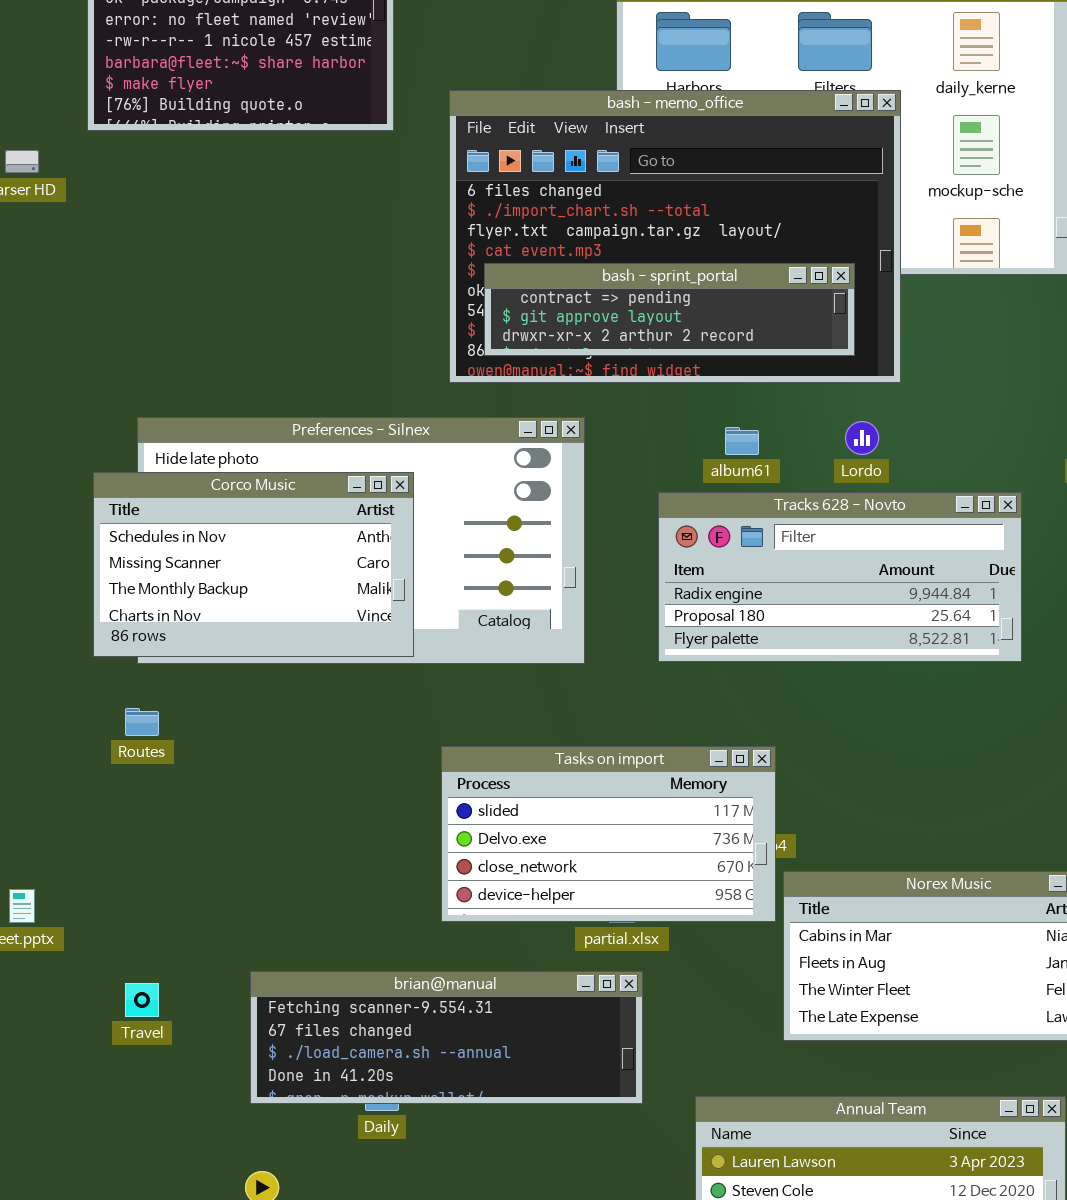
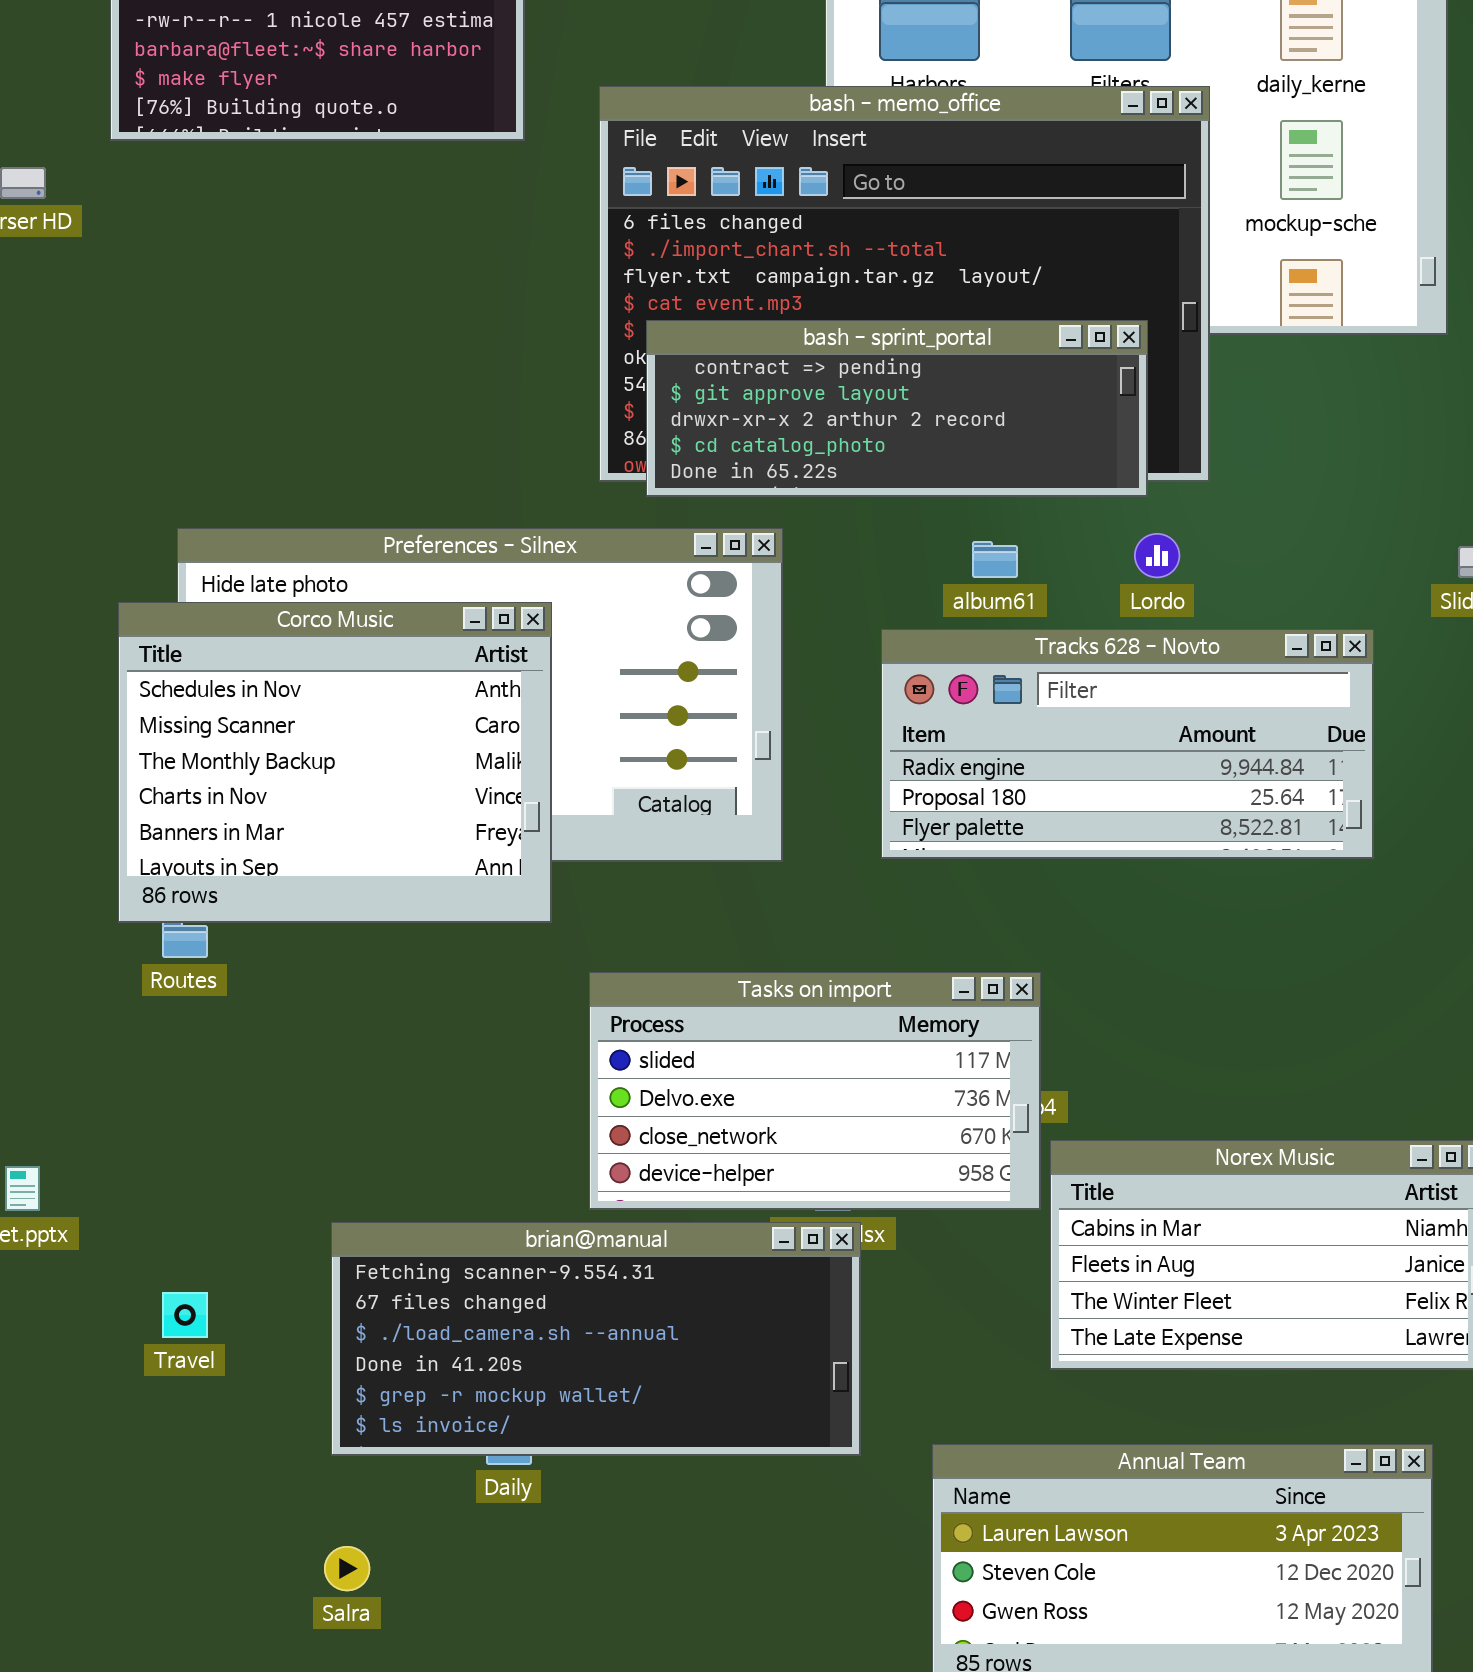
bash - sprint_portal: [484,263,855,356] -> [646,320,1148,497], resized
Corco Music: [93,472,414,657] -> [118,602,552,923], resized
brian@manual: [250,971,643,1104] -> [331,1222,861,1456], resized

